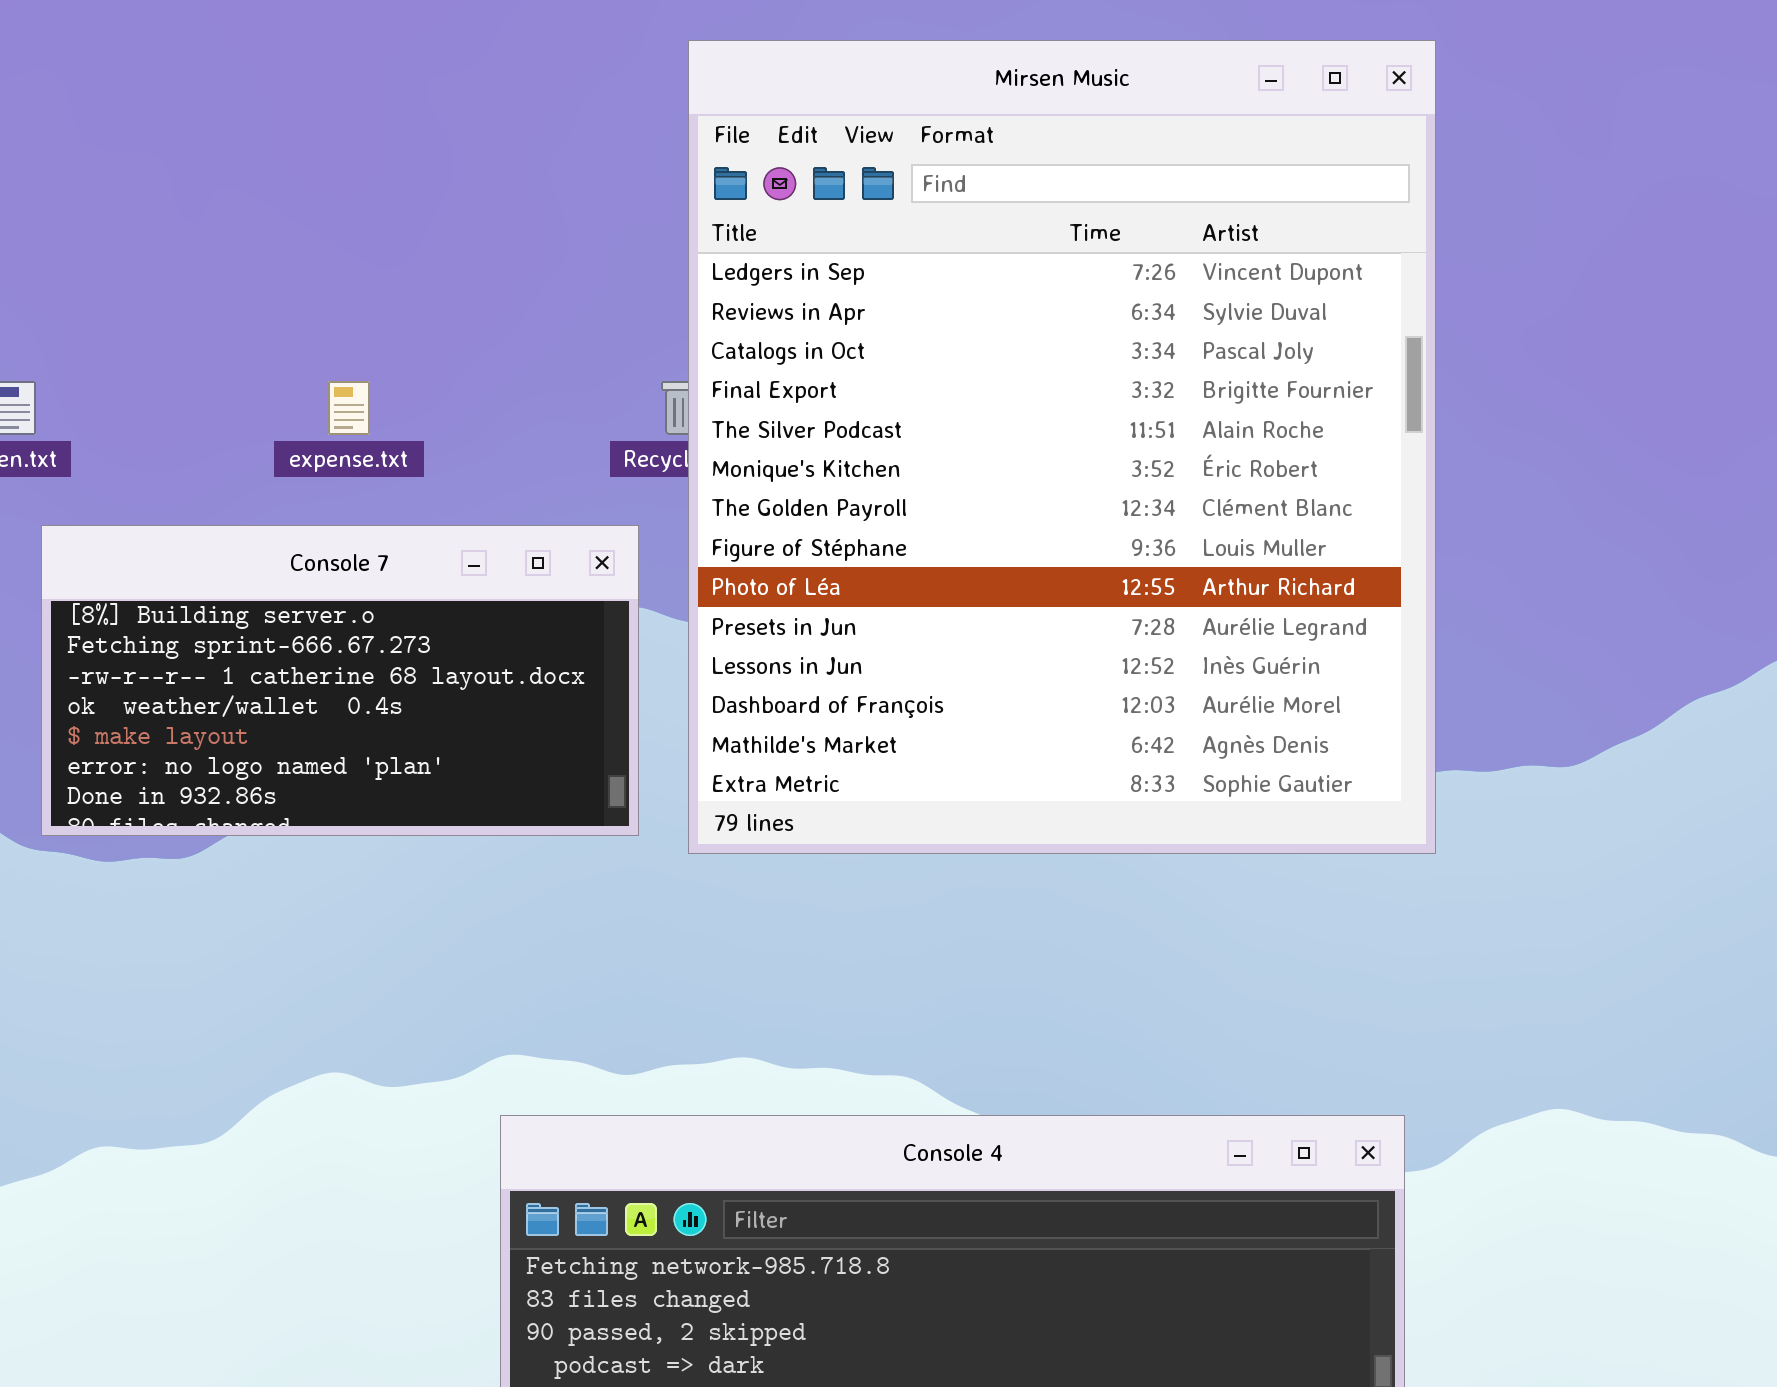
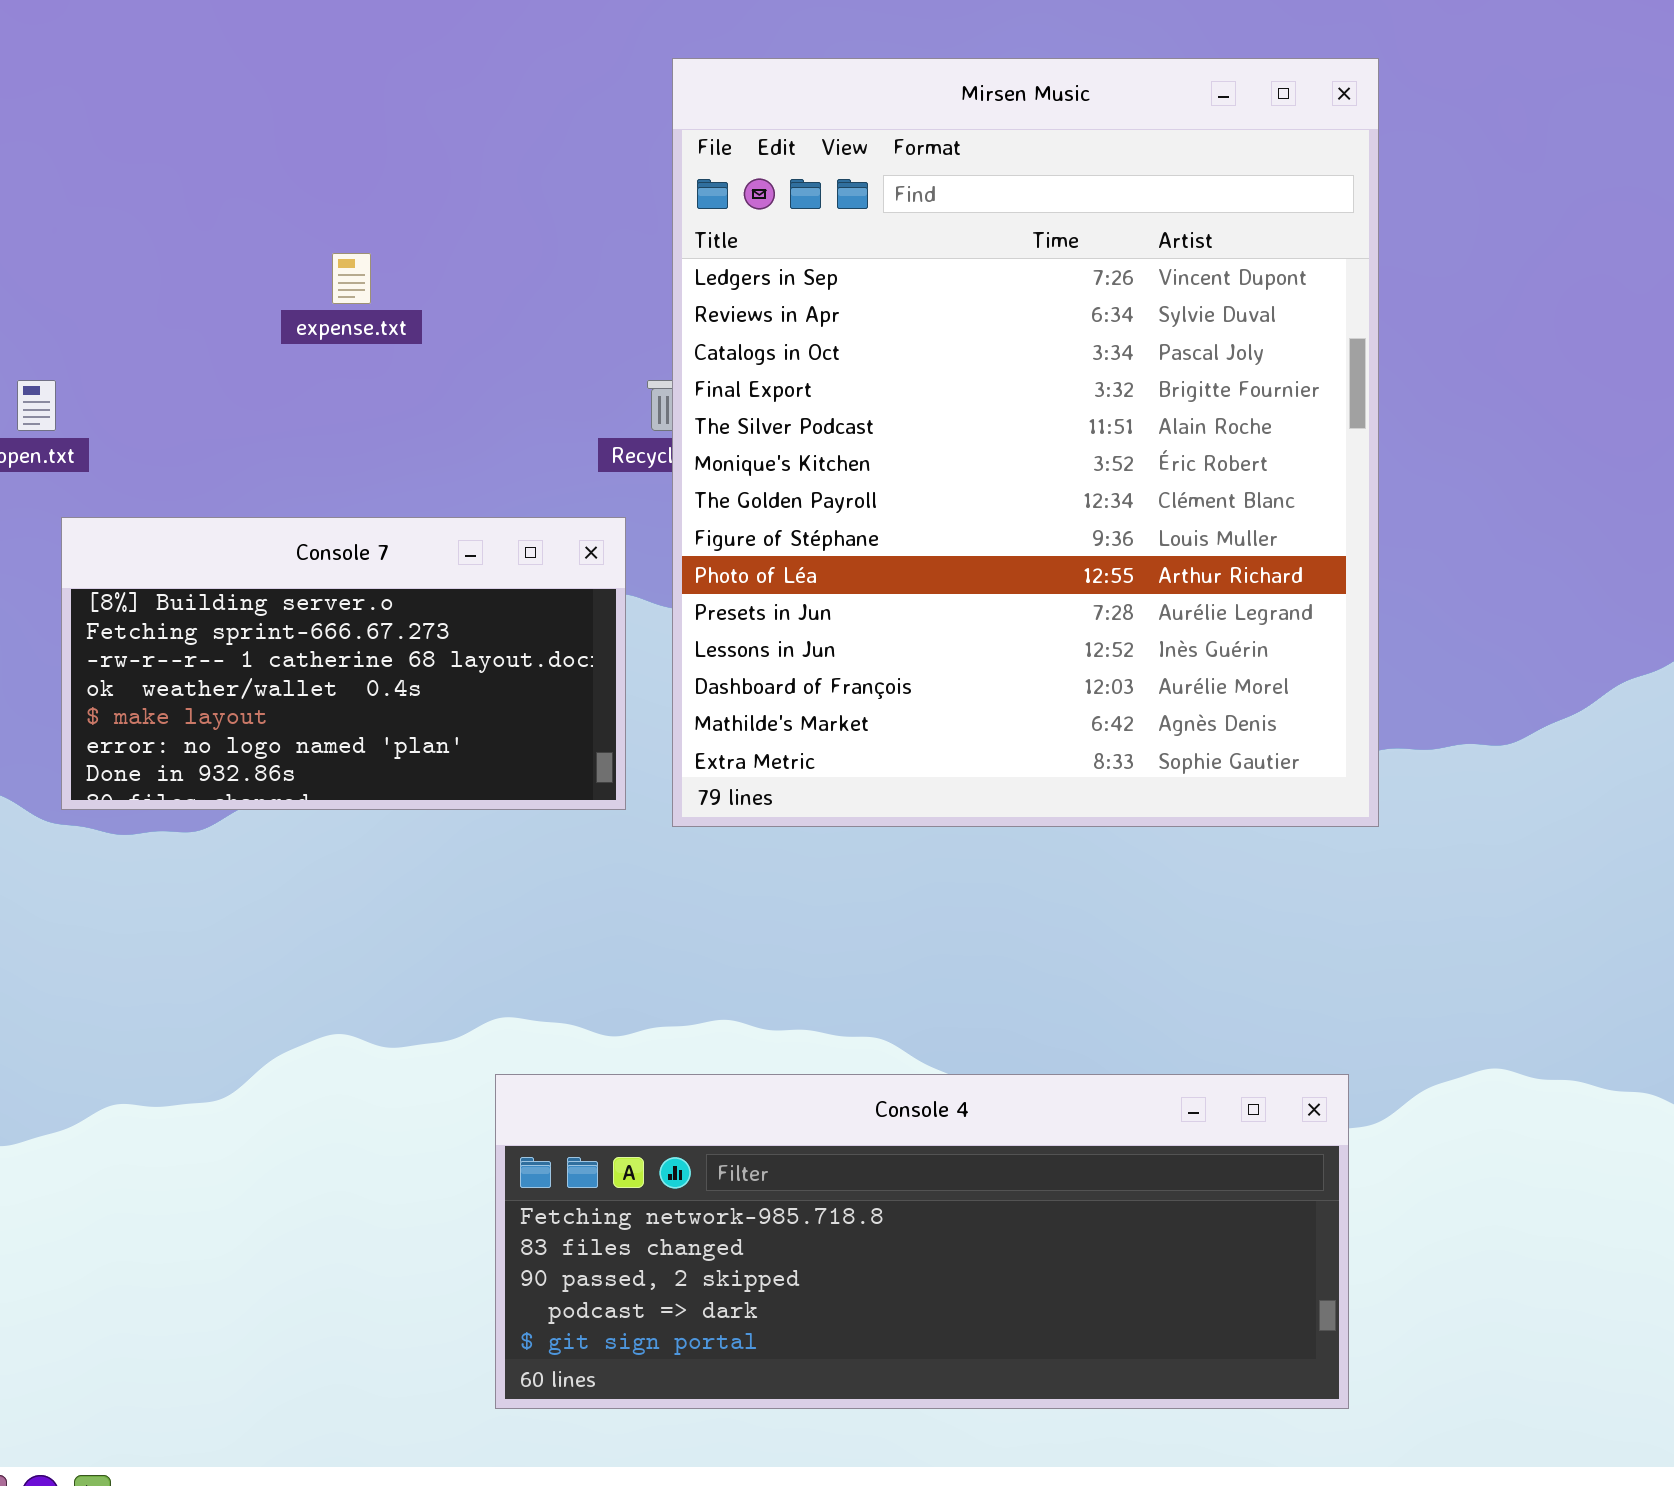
expense.txt: [328,381,370,435] -> [332,253,371,304], moved

